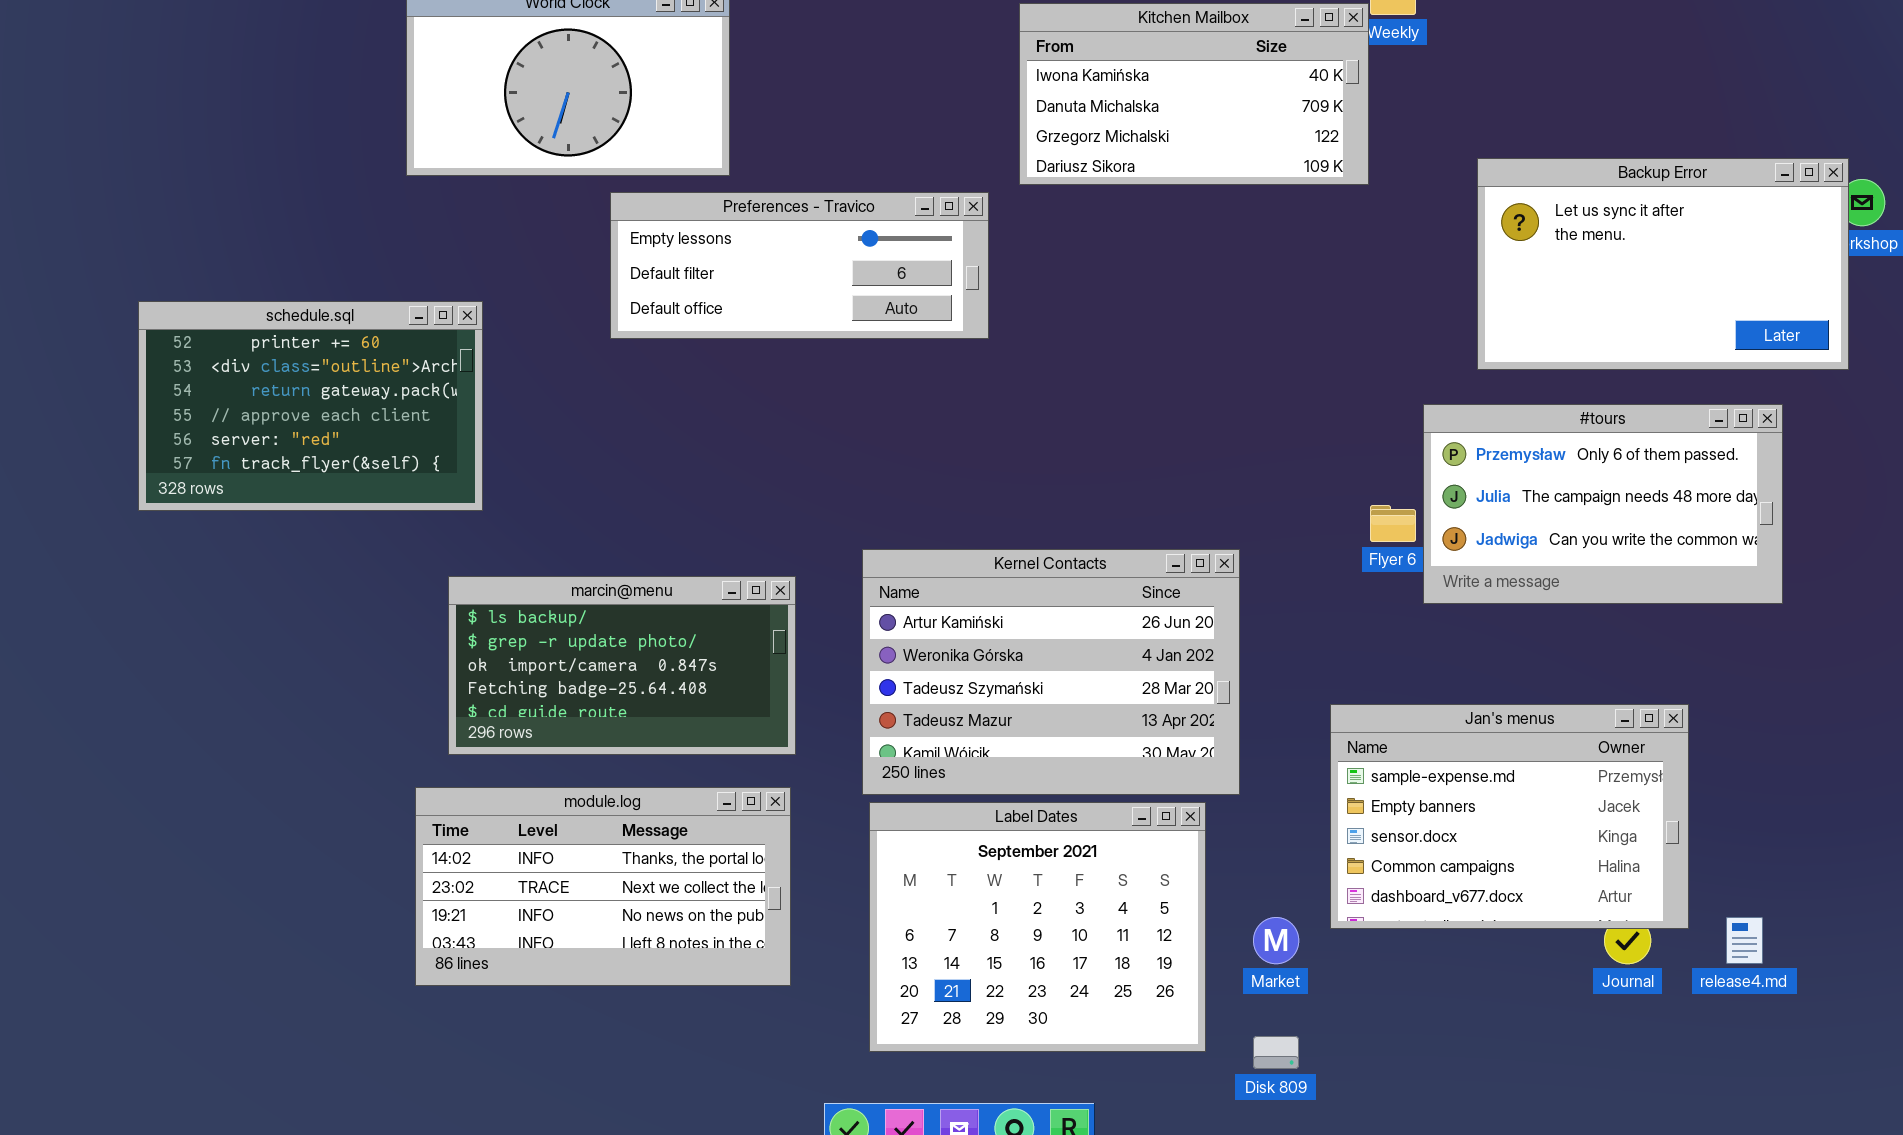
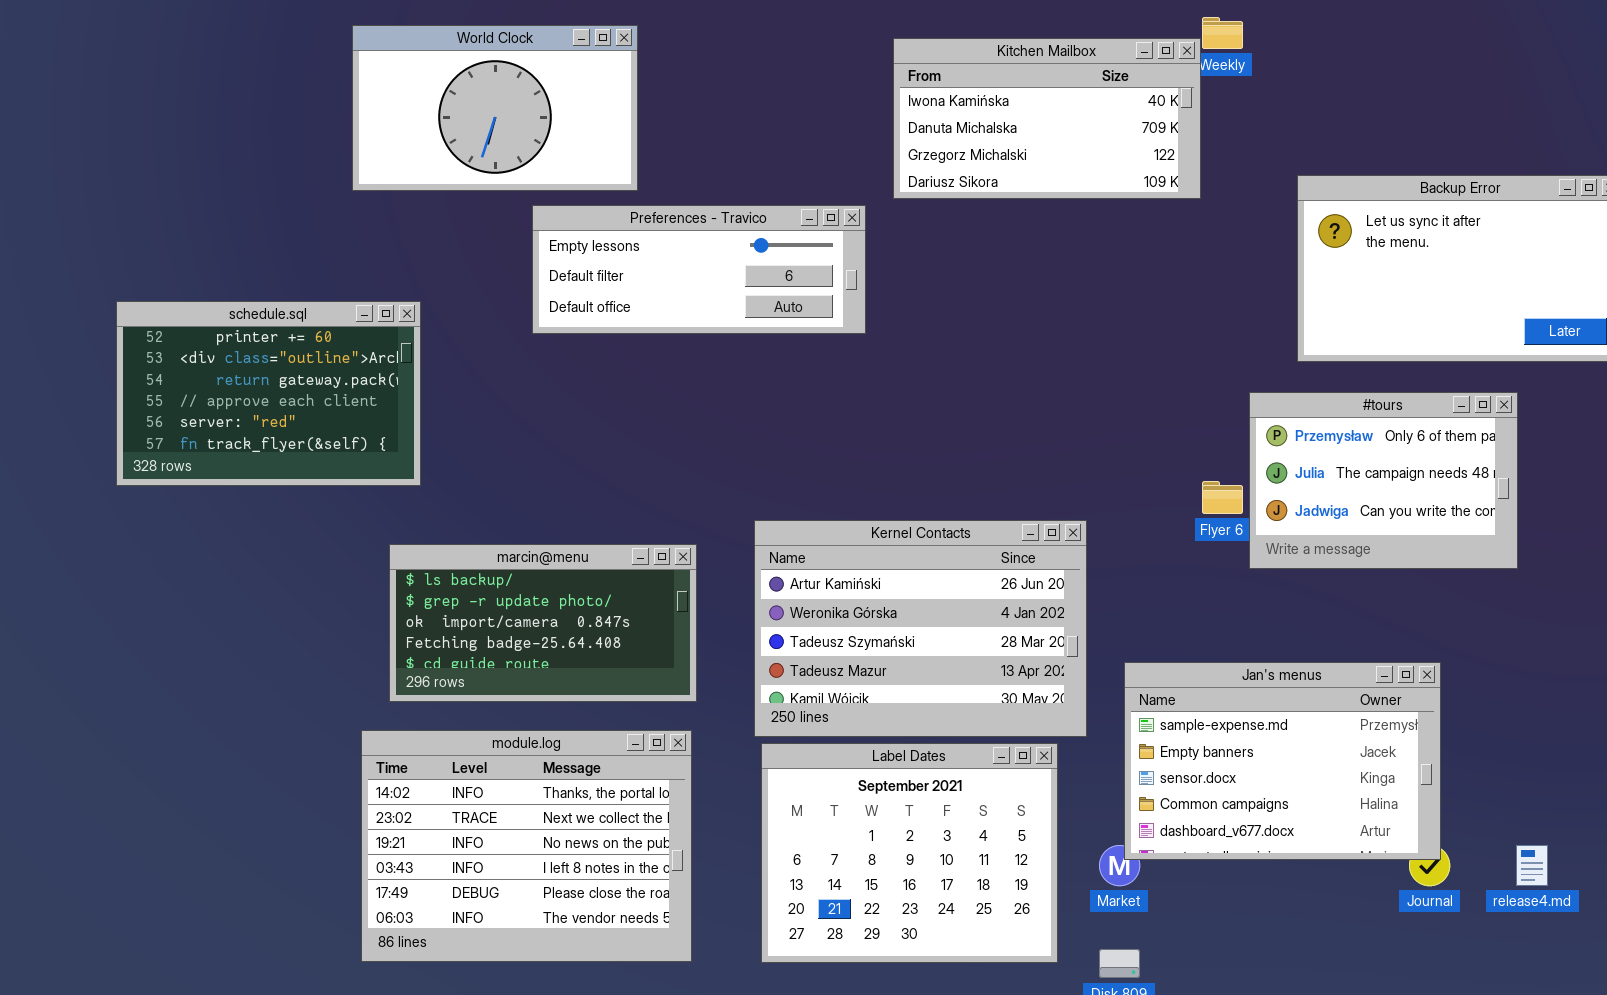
#tours: [1423,404,1783,604] -> [1249,392,1518,569], resized
Jan's menus: [1330,704,1689,929] -> [1124,662,1441,860], moved
module.log: [415,787,791,986] -> [361,730,692,962], resized

